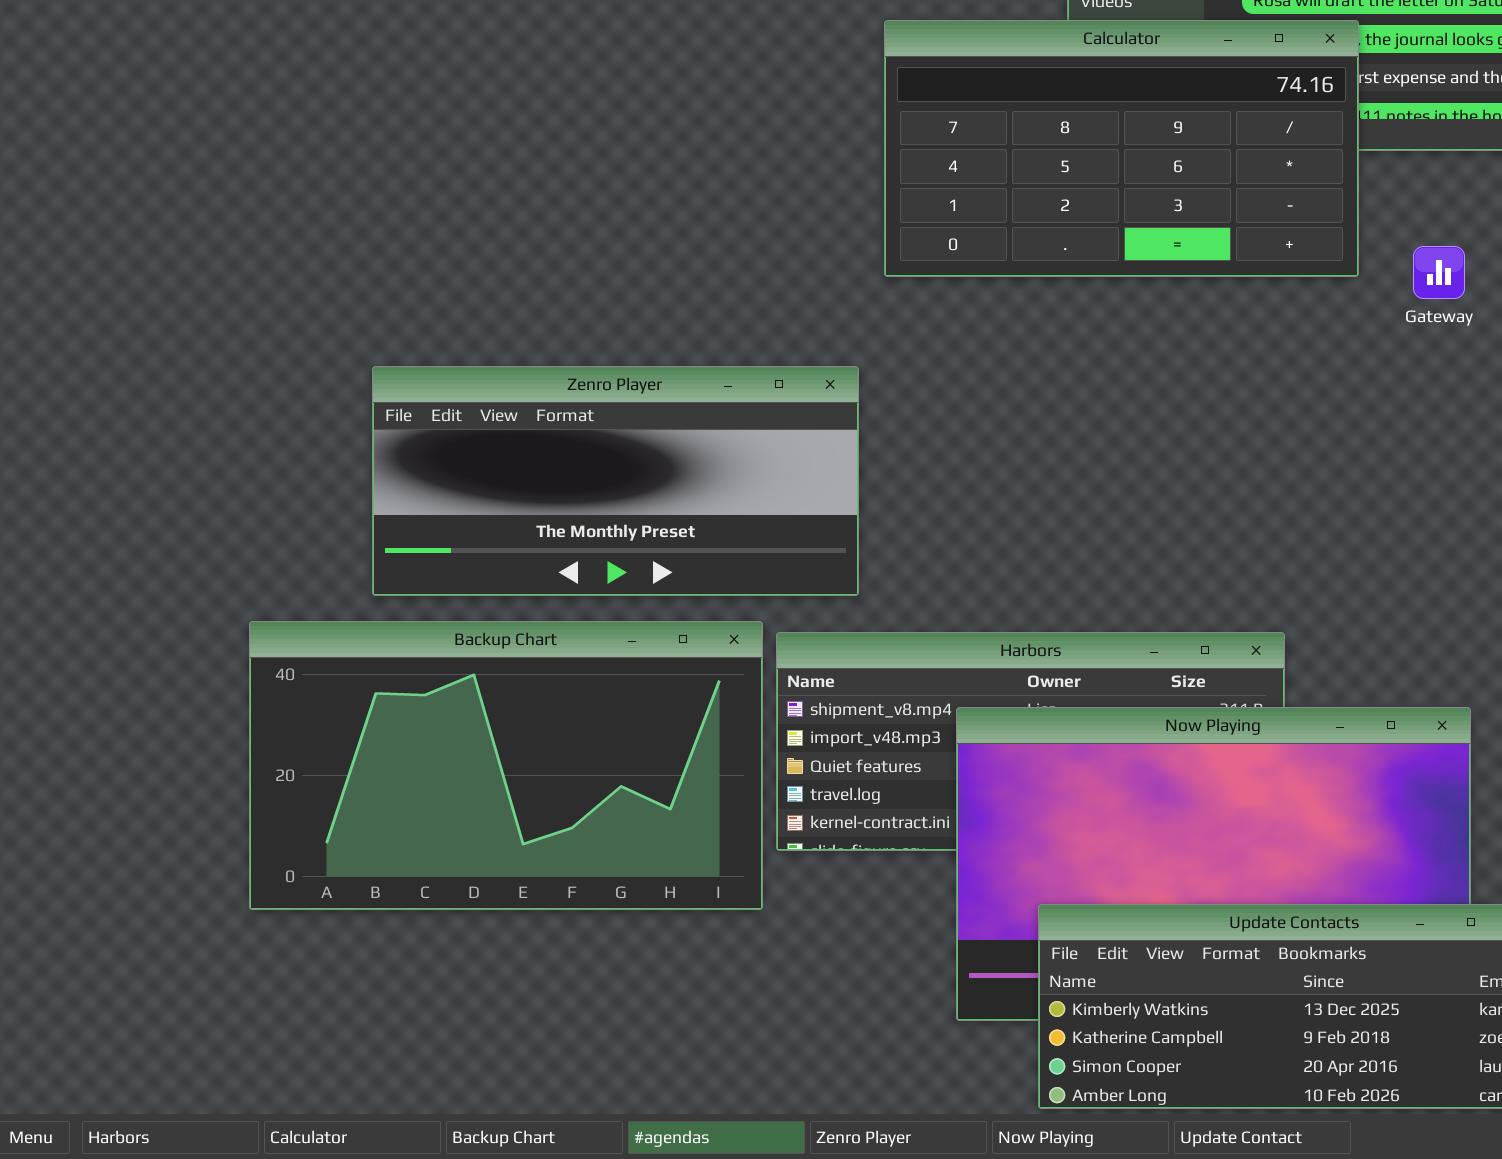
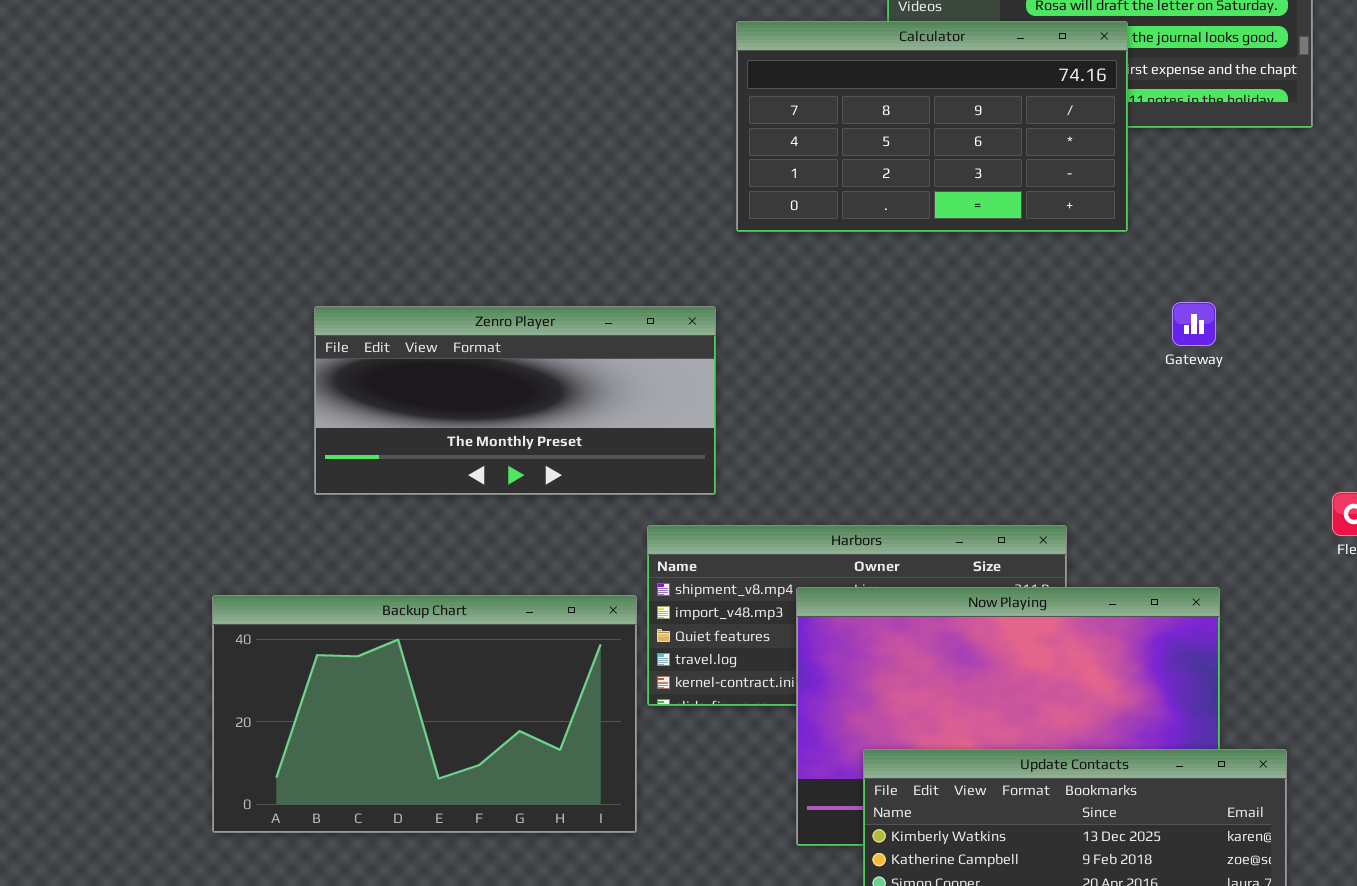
Gateway: [1413,246,1465,299] -> [1172,302,1216,346], moved
Backup Chart: [249,621,763,910] -> [212,595,637,833], moved

